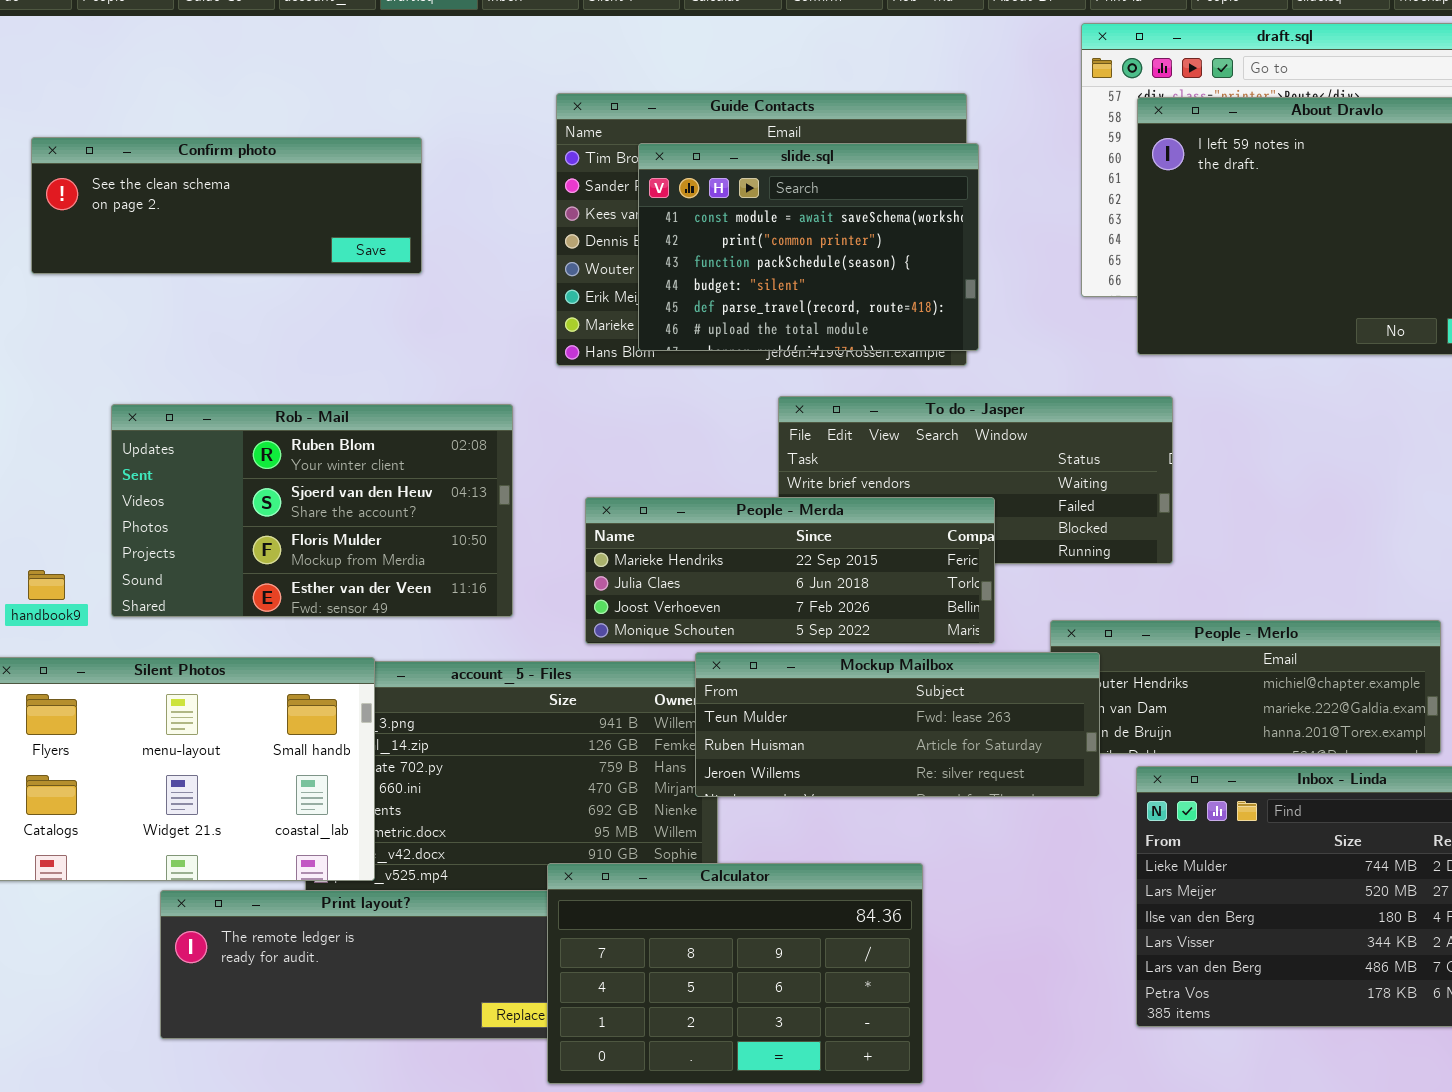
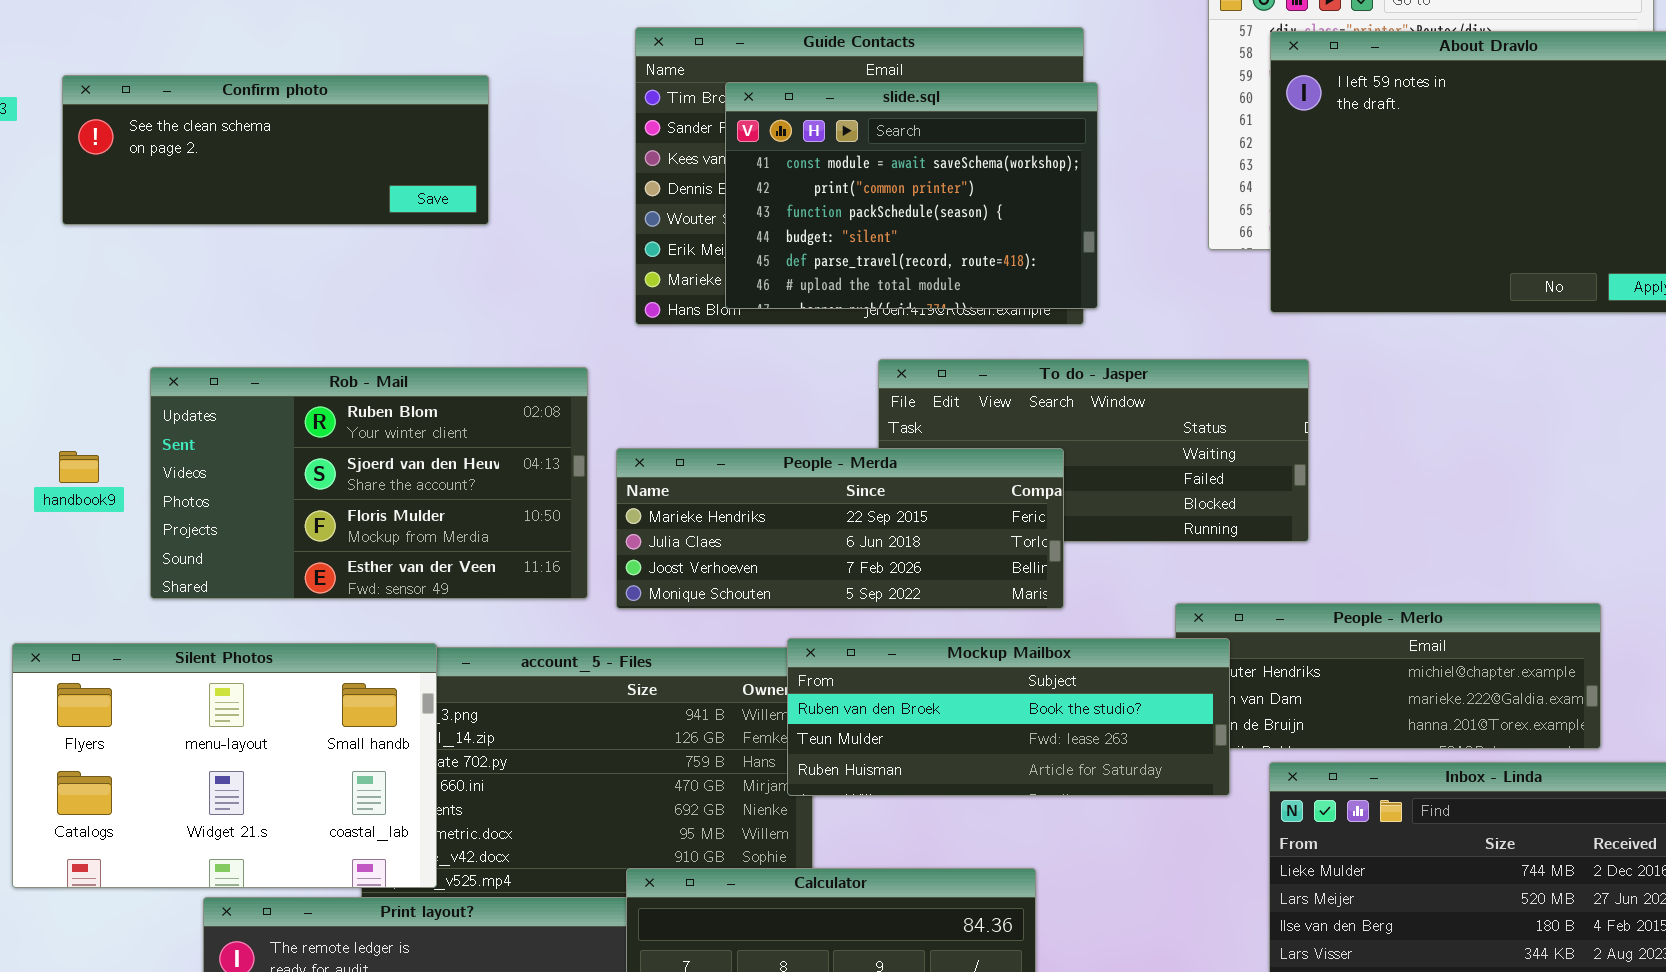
People - Merda: [585,497,995,644] -> [616,448,1064,609], moved
handbook9: [28,570,65,600] -> [59,451,99,483], moved
Mockup Mailbox: [695,652,1100,797] -> [787,638,1230,796], scrolled up 1 row

